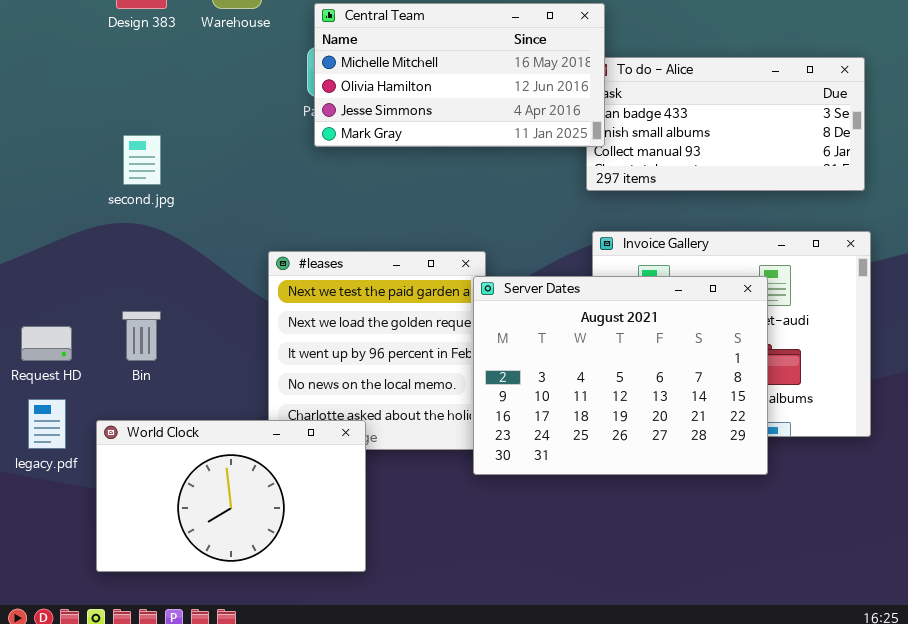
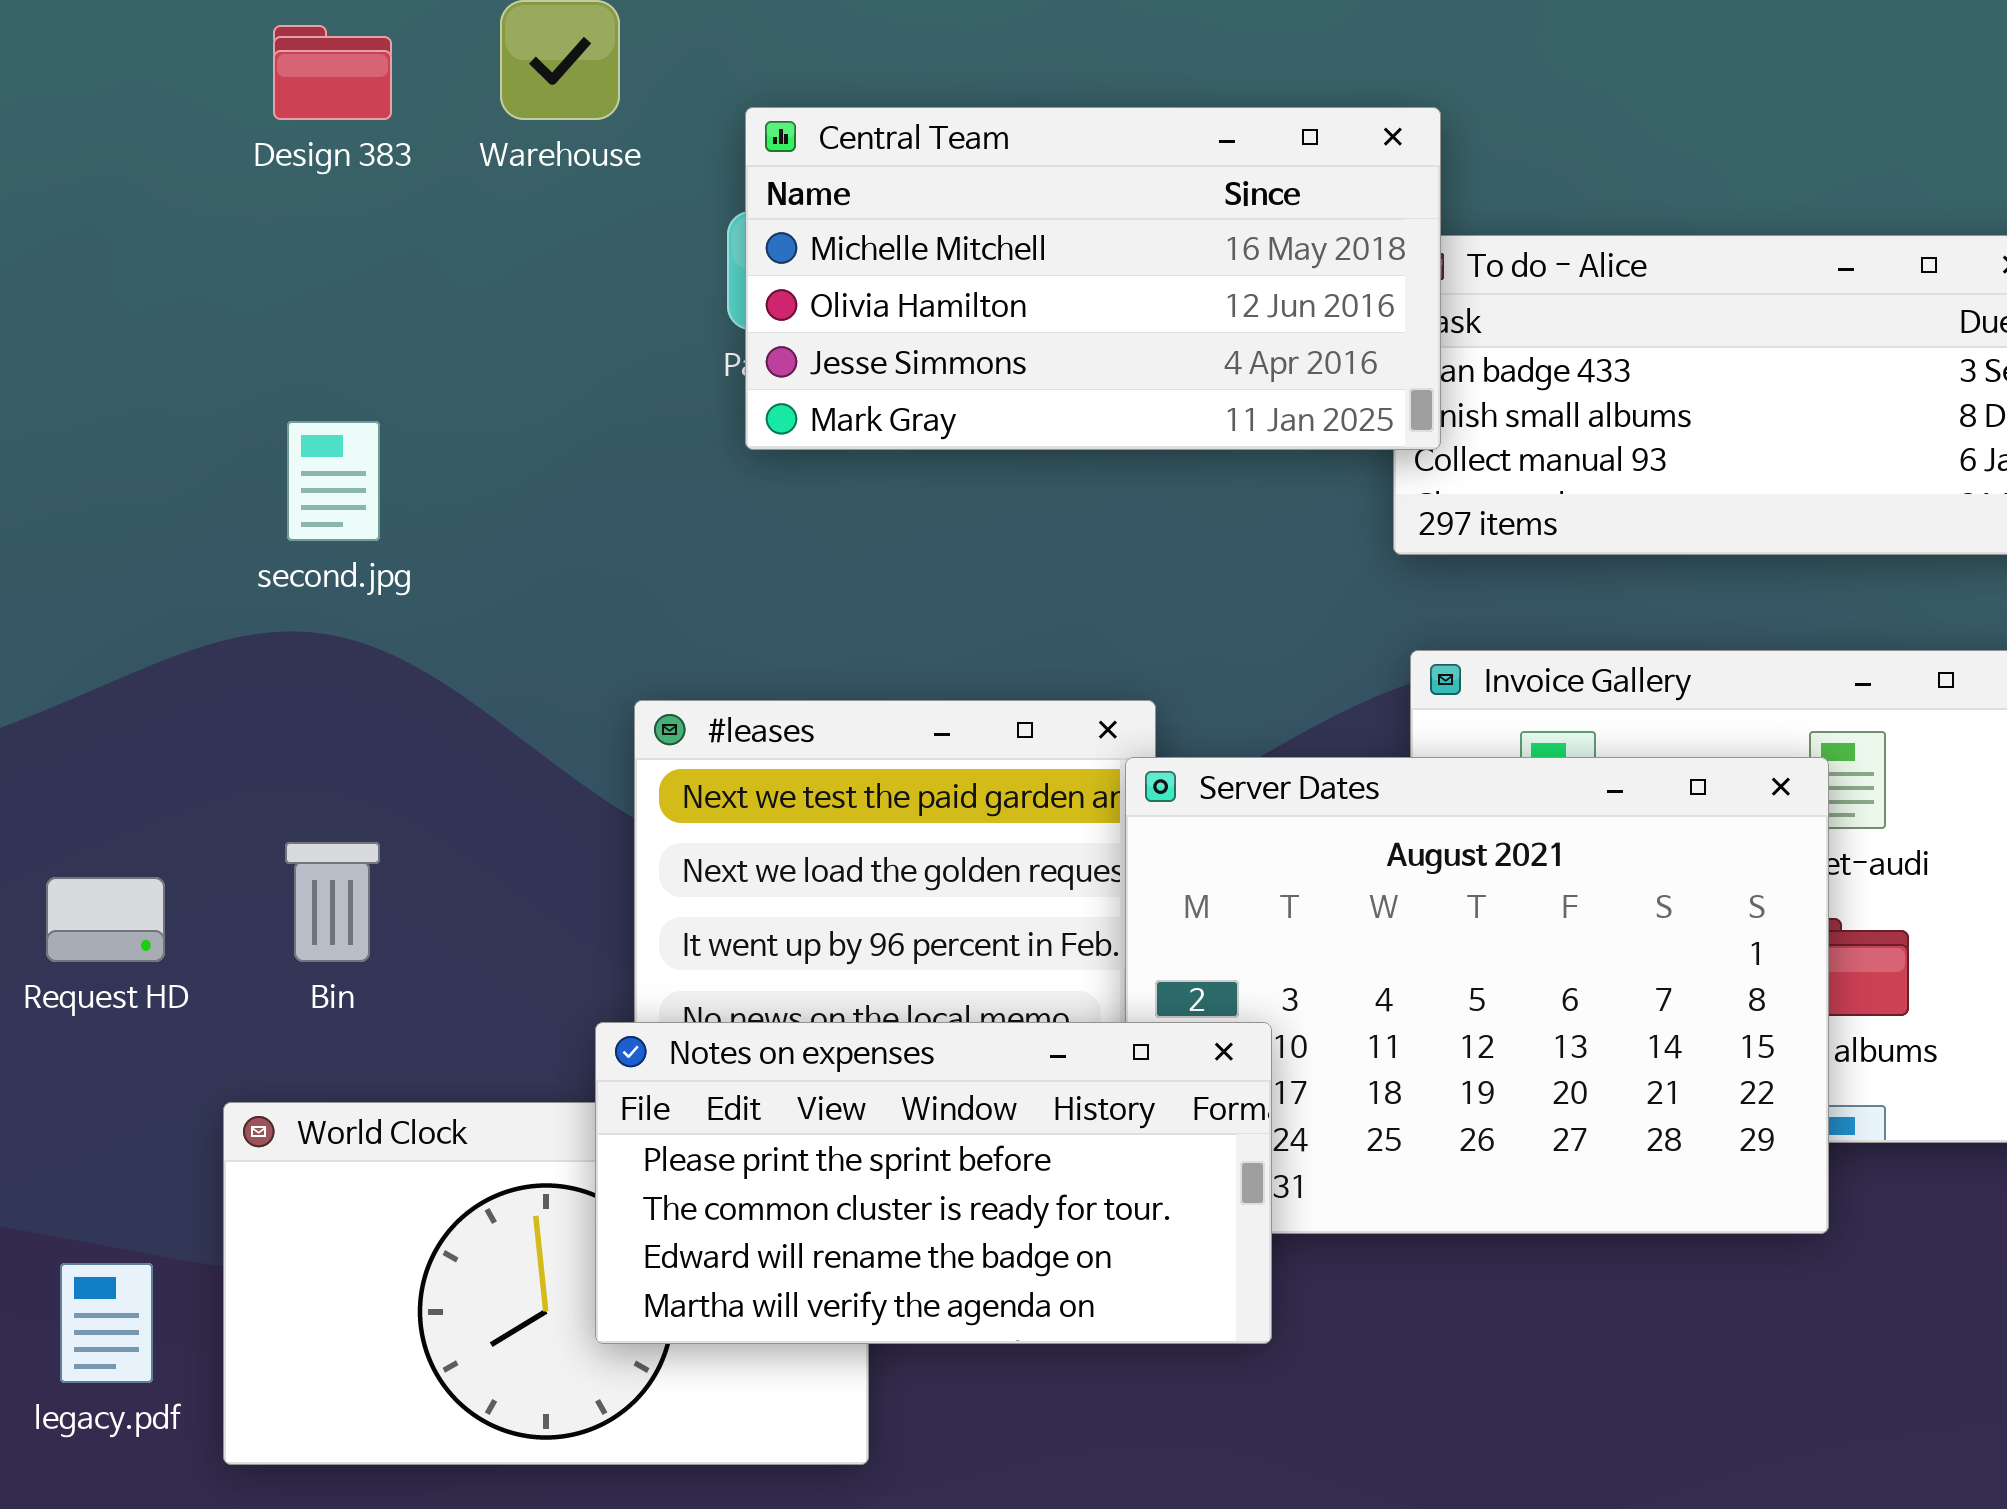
Notes on expenses: none -> [595,1022,1272,1344], opened
legacy.pdf: [28,399,66,449] -> [60,1263,153,1383], moved

